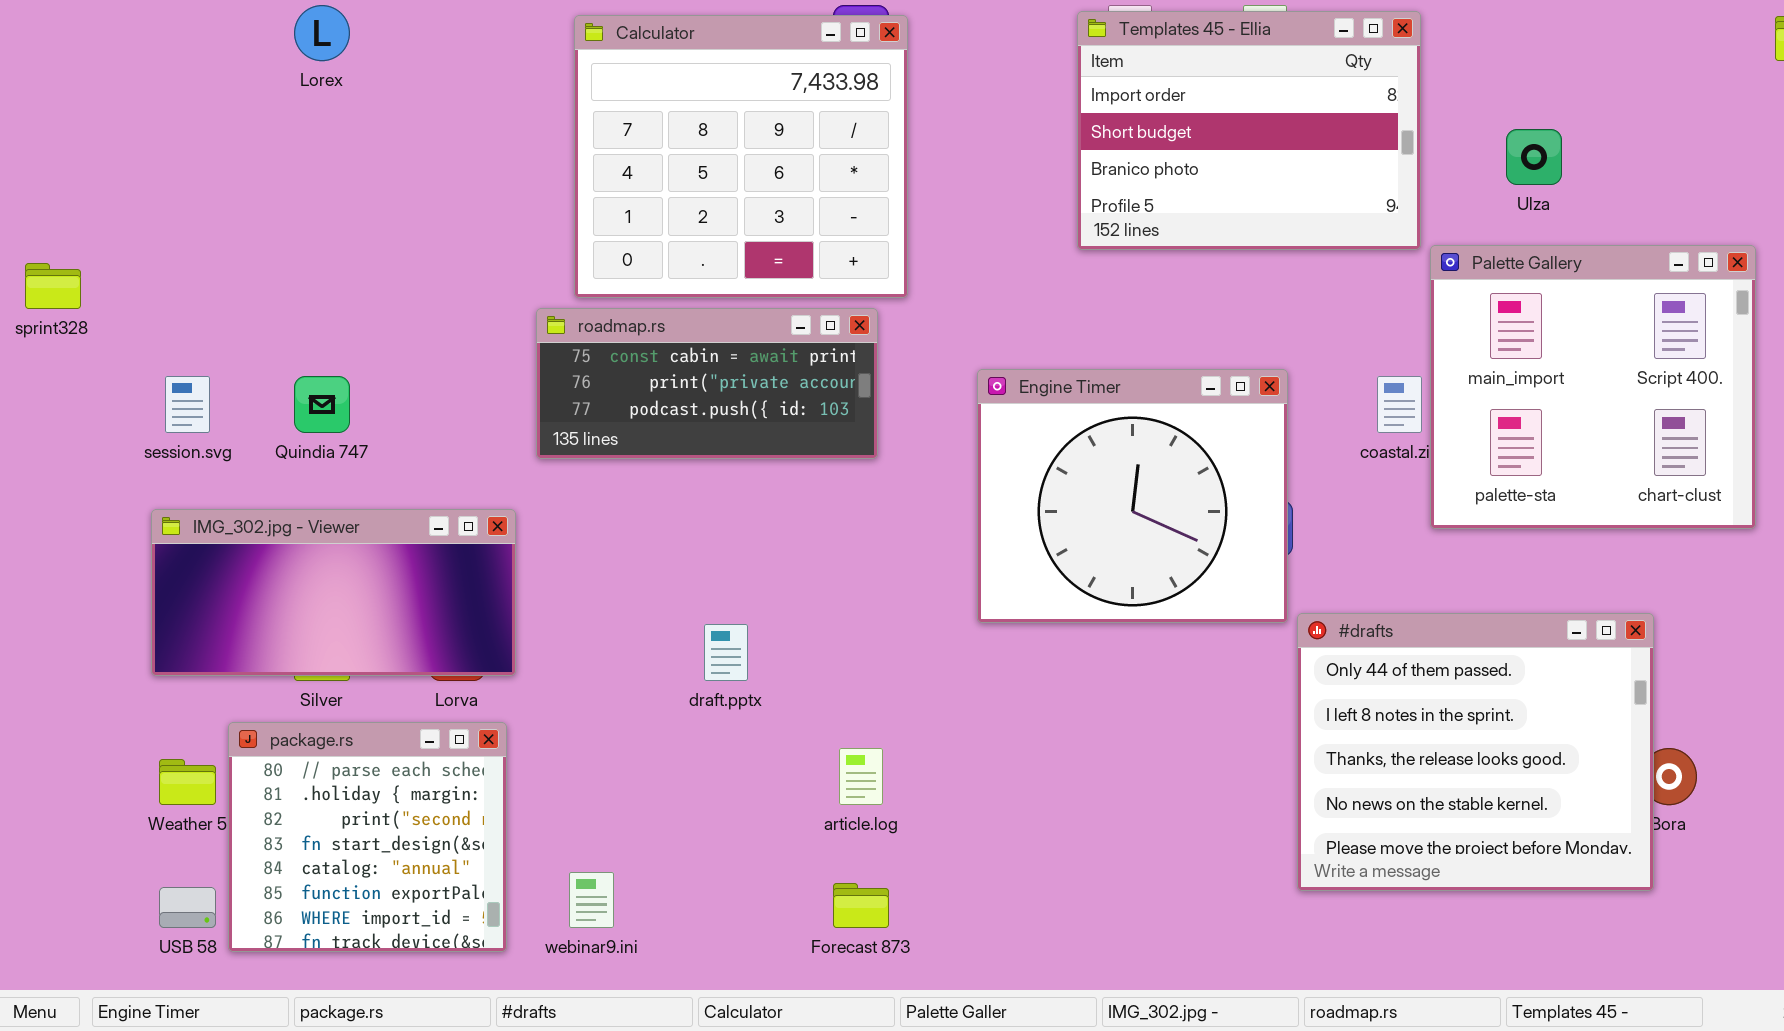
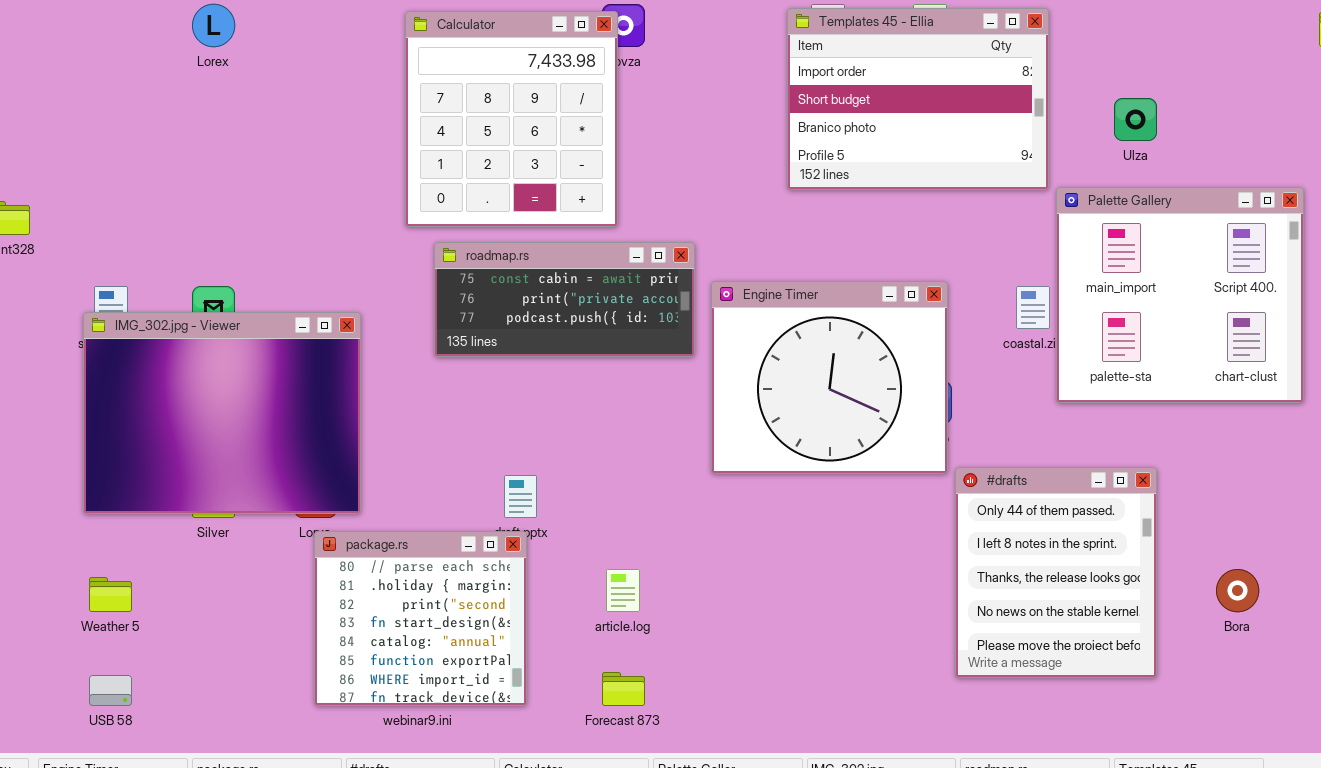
Calculator: [574,15,908,298] -> [405,11,618,227], resized
roadmap.rs: [536,308,878,459] -> [434,242,695,357], moved
IMG_302.jpg - Viewer: [151,509,516,676] -> [83,312,361,514], resized
#drafts: [1297,613,1654,891] -> [955,467,1157,678], resized
package.rs: [228,722,507,952] -> [314,531,527,706], moved

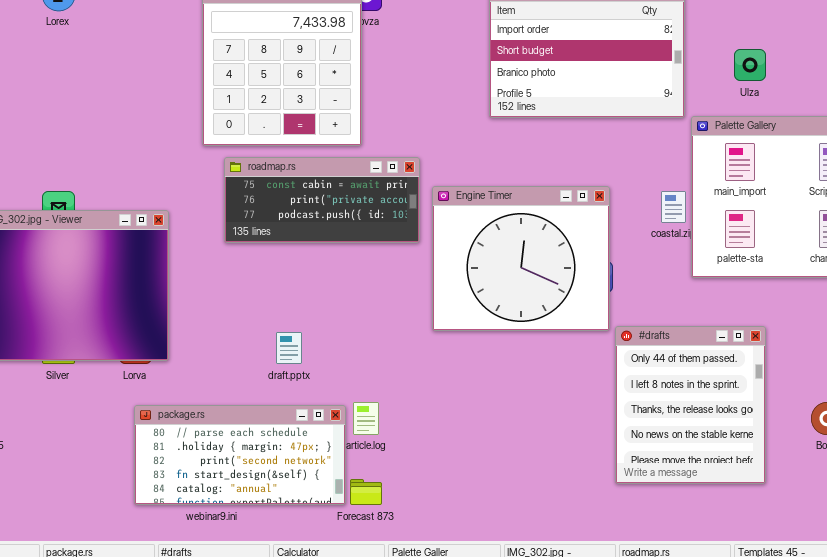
package.rs: [314,531,527,706] -> [134,405,346,505], resized

